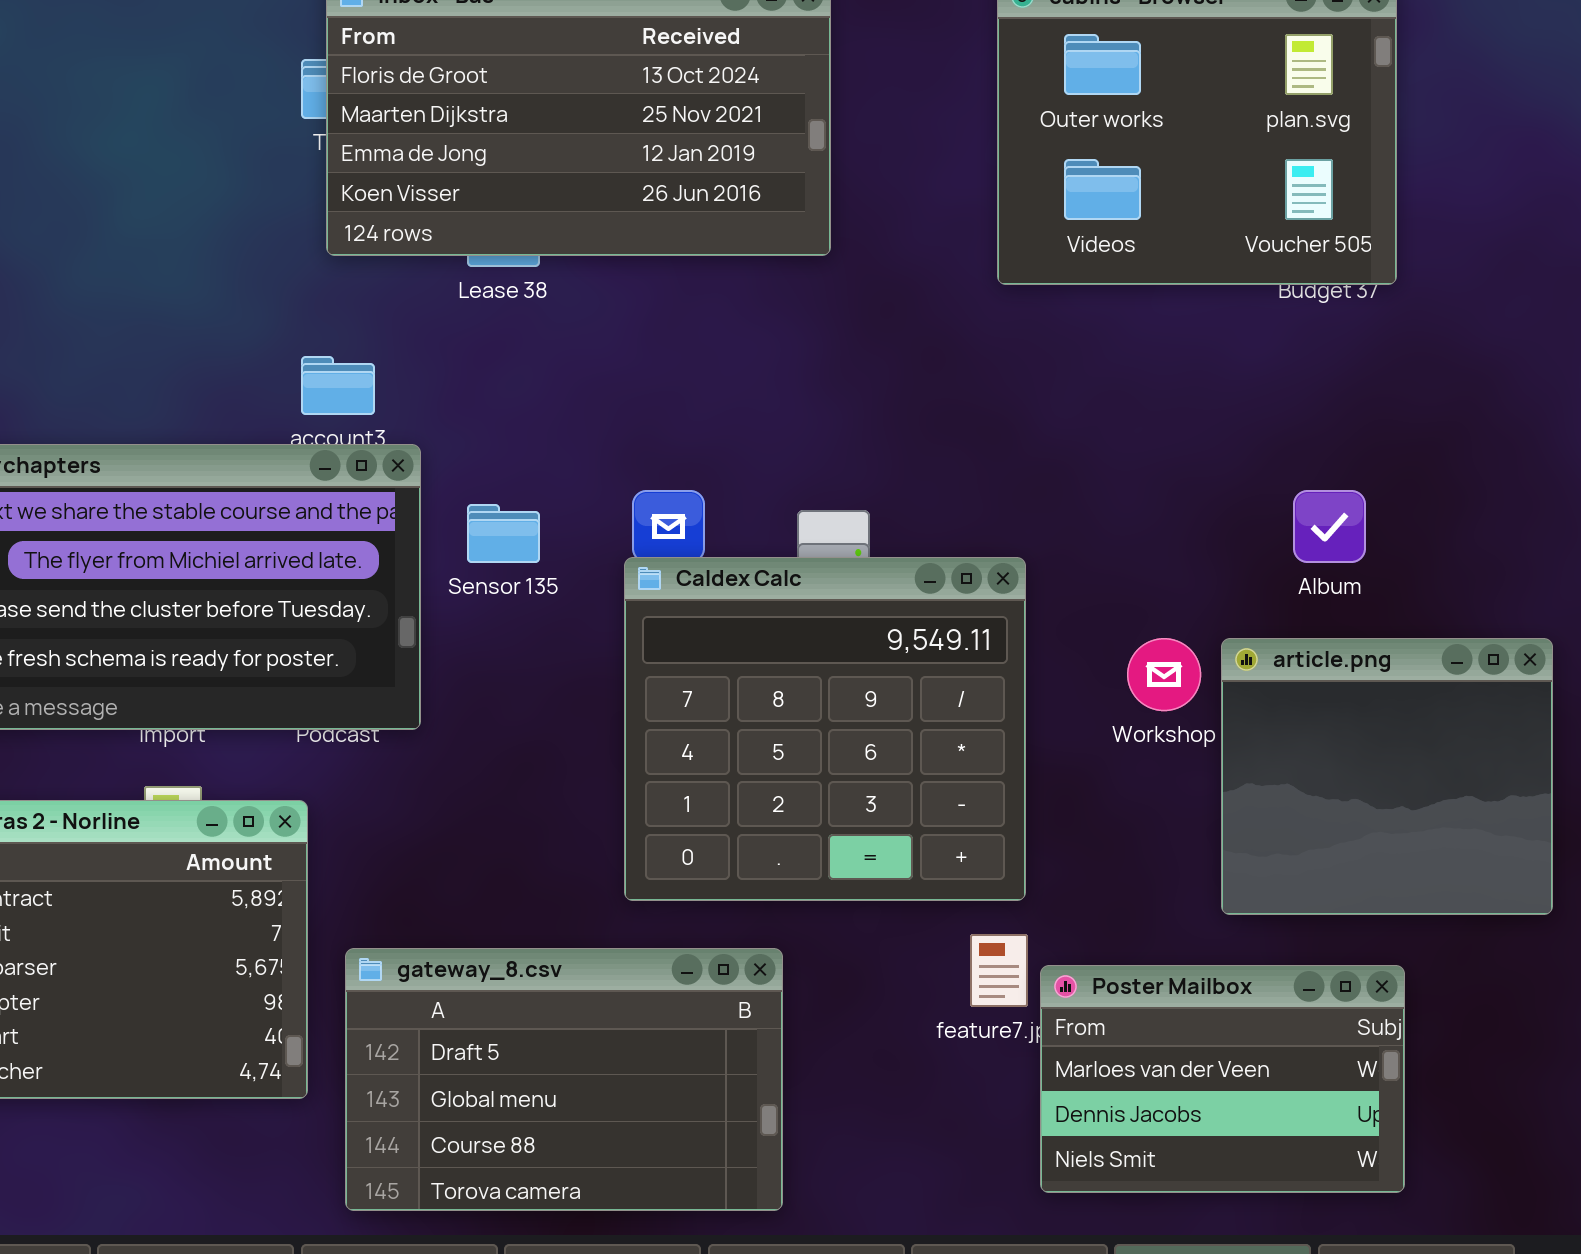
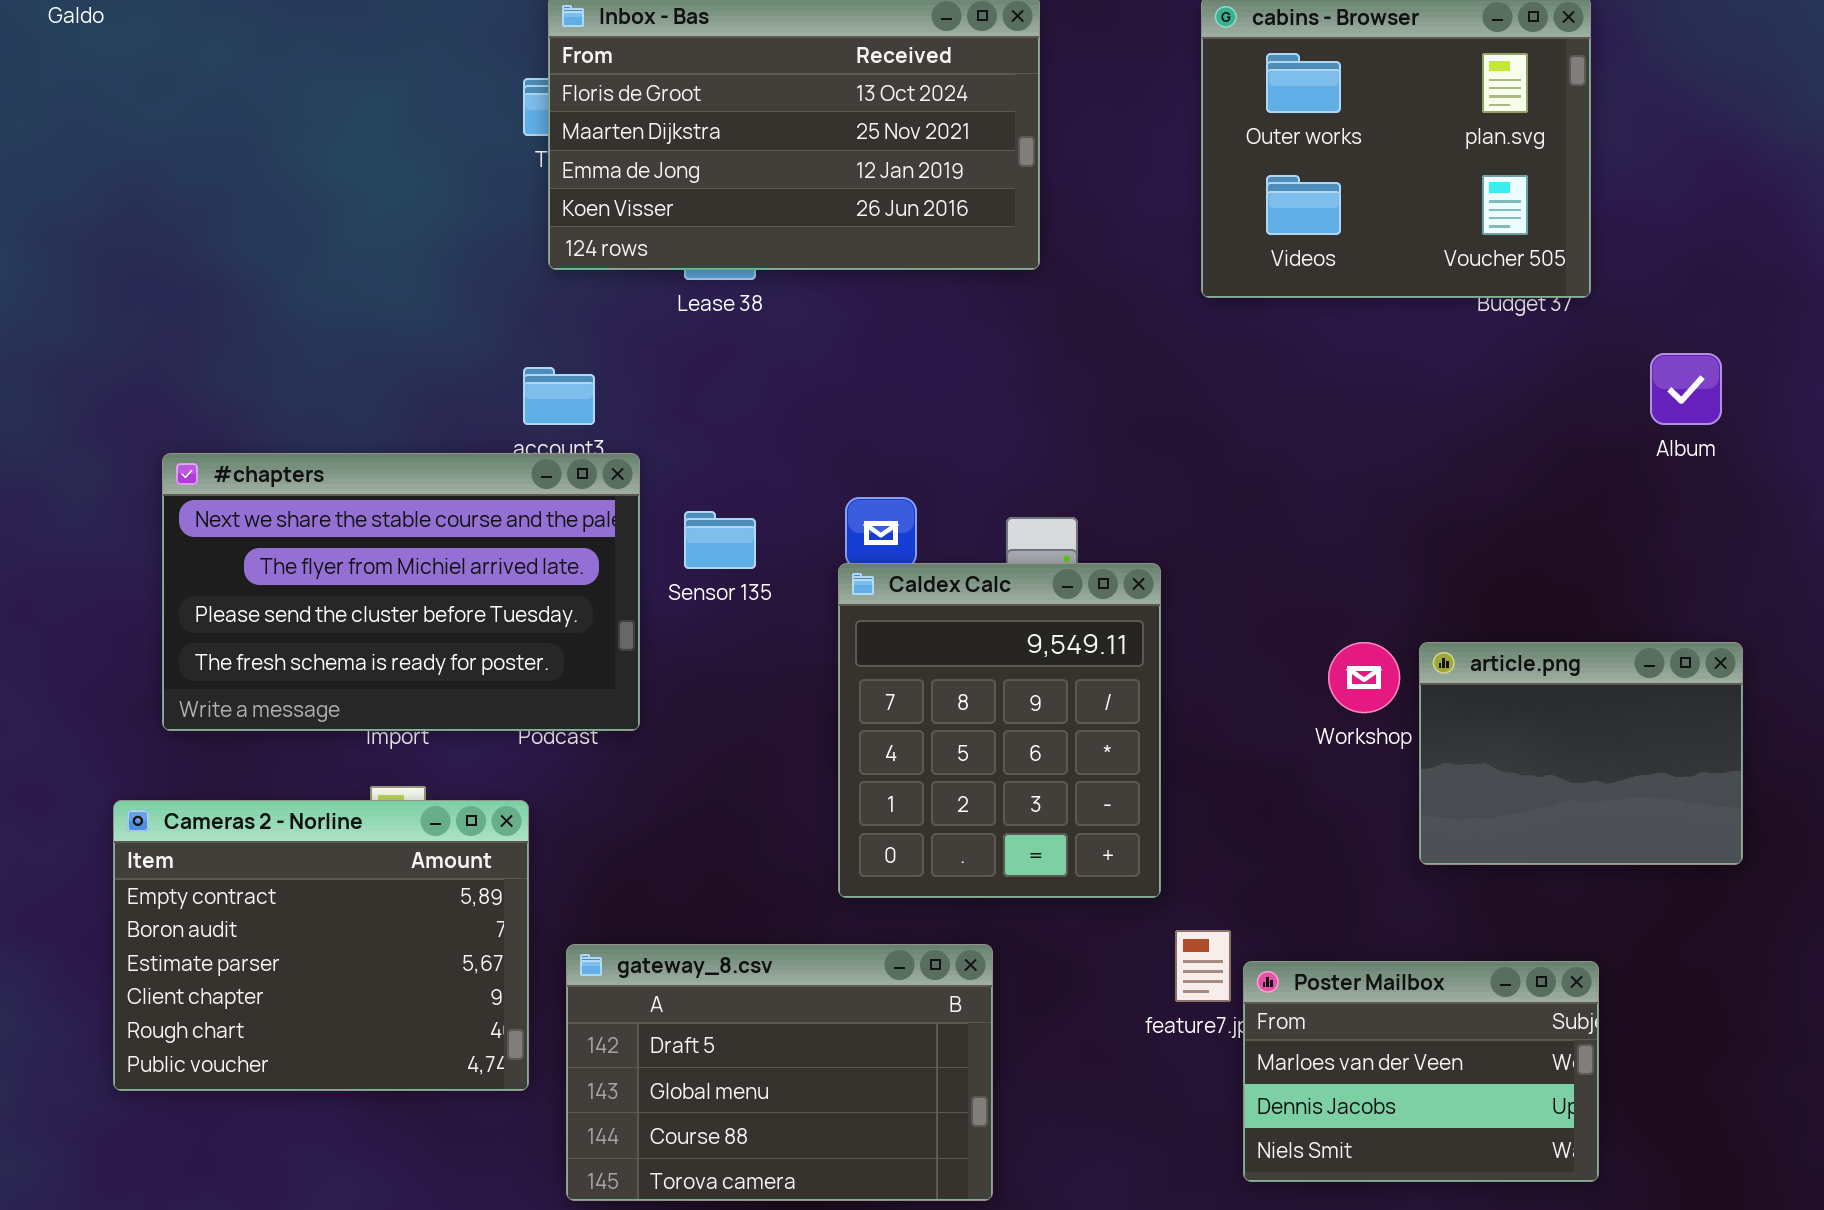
Album: [1293,490,1366,563] -> [1650,353,1722,425], moved
Caldex Calc: [624,557,1026,901] -> [838,563,1161,898], resized
article.png: [1221,638,1553,915] -> [1419,642,1743,865], resized

